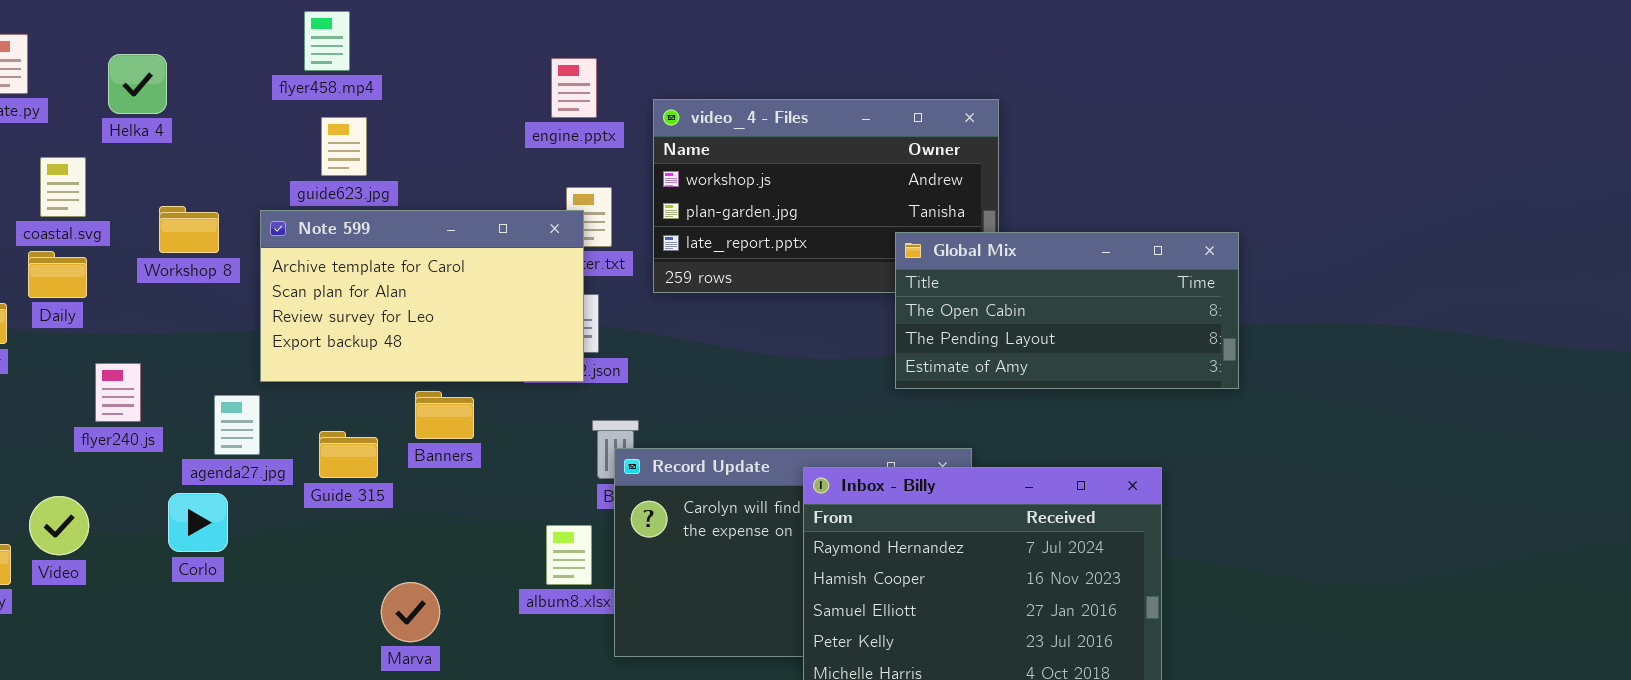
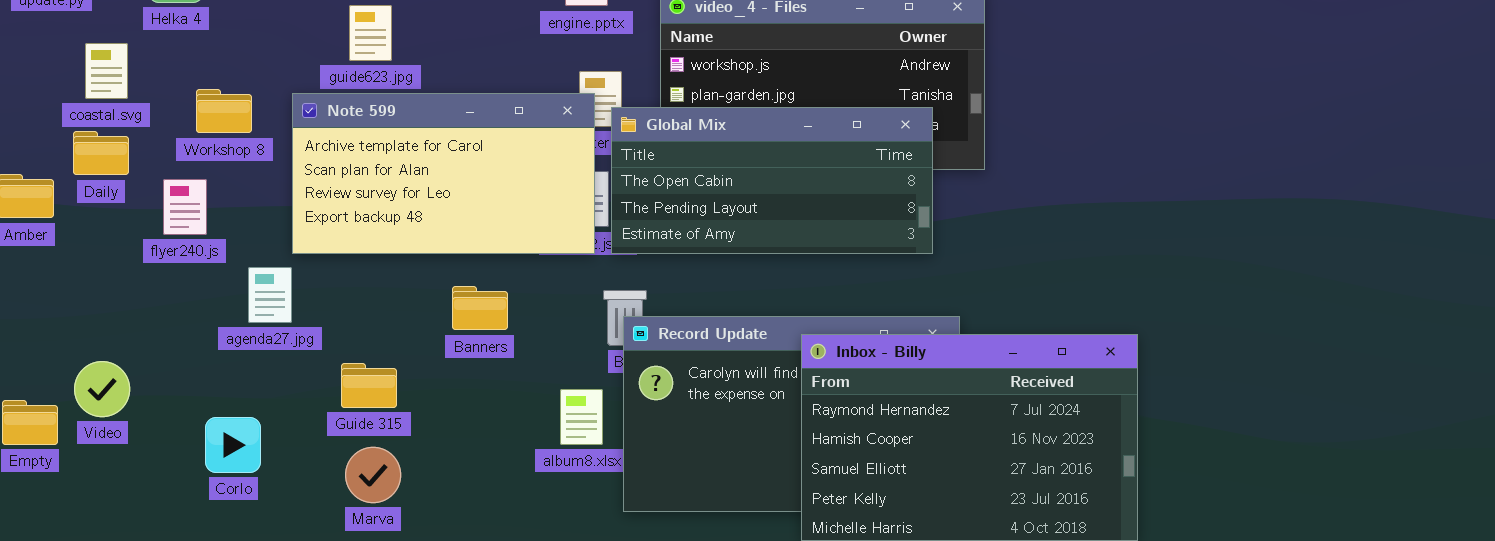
Global Mix: [895,232,1239,389] -> [611,107,933,254], moved
flyer240.js: [95,363,141,422] -> [163,179,207,235], moved
Banners: [415,391,474,439] -> [452,286,508,330], moved
Guide 315: [319,431,378,478] -> [341,363,397,408], moved
Corlo: [168,493,228,552] -> [205,417,261,473], moved
Marva: [381,582,440,642] -> [345,447,401,503], moved

